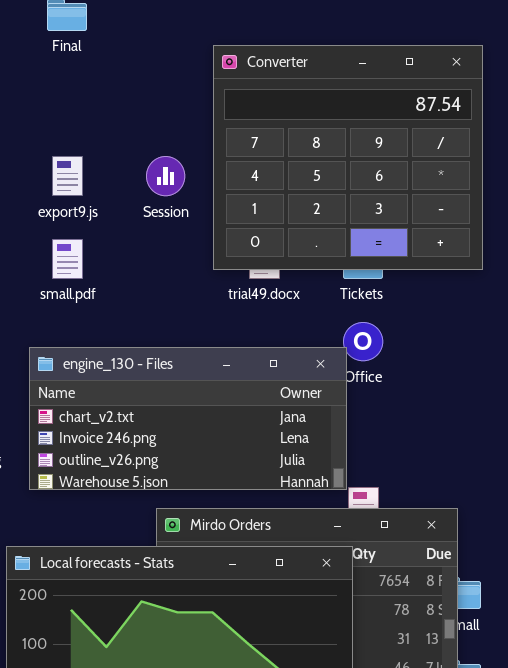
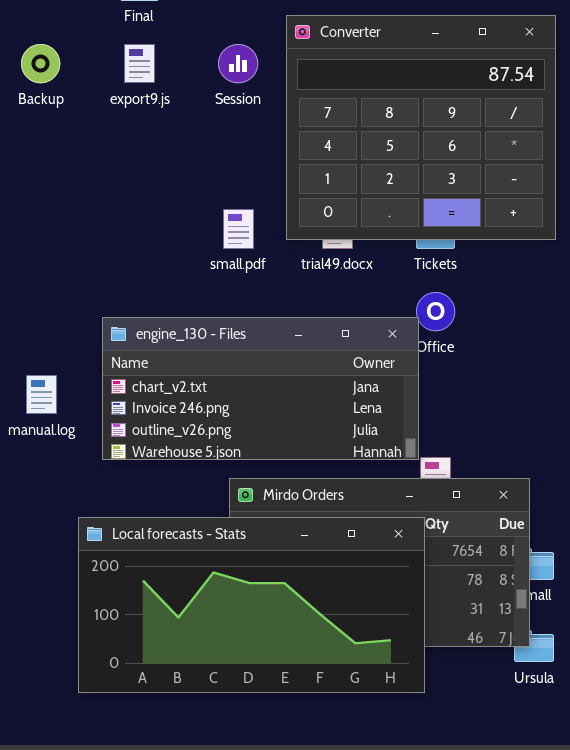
export9.js: [52,156,83,196] -> [124,44,155,83], moved
Session: [146,156,185,196] -> [218,44,258,83], moved
small.pdf: [52,239,83,279] -> [223,209,254,249], moved

